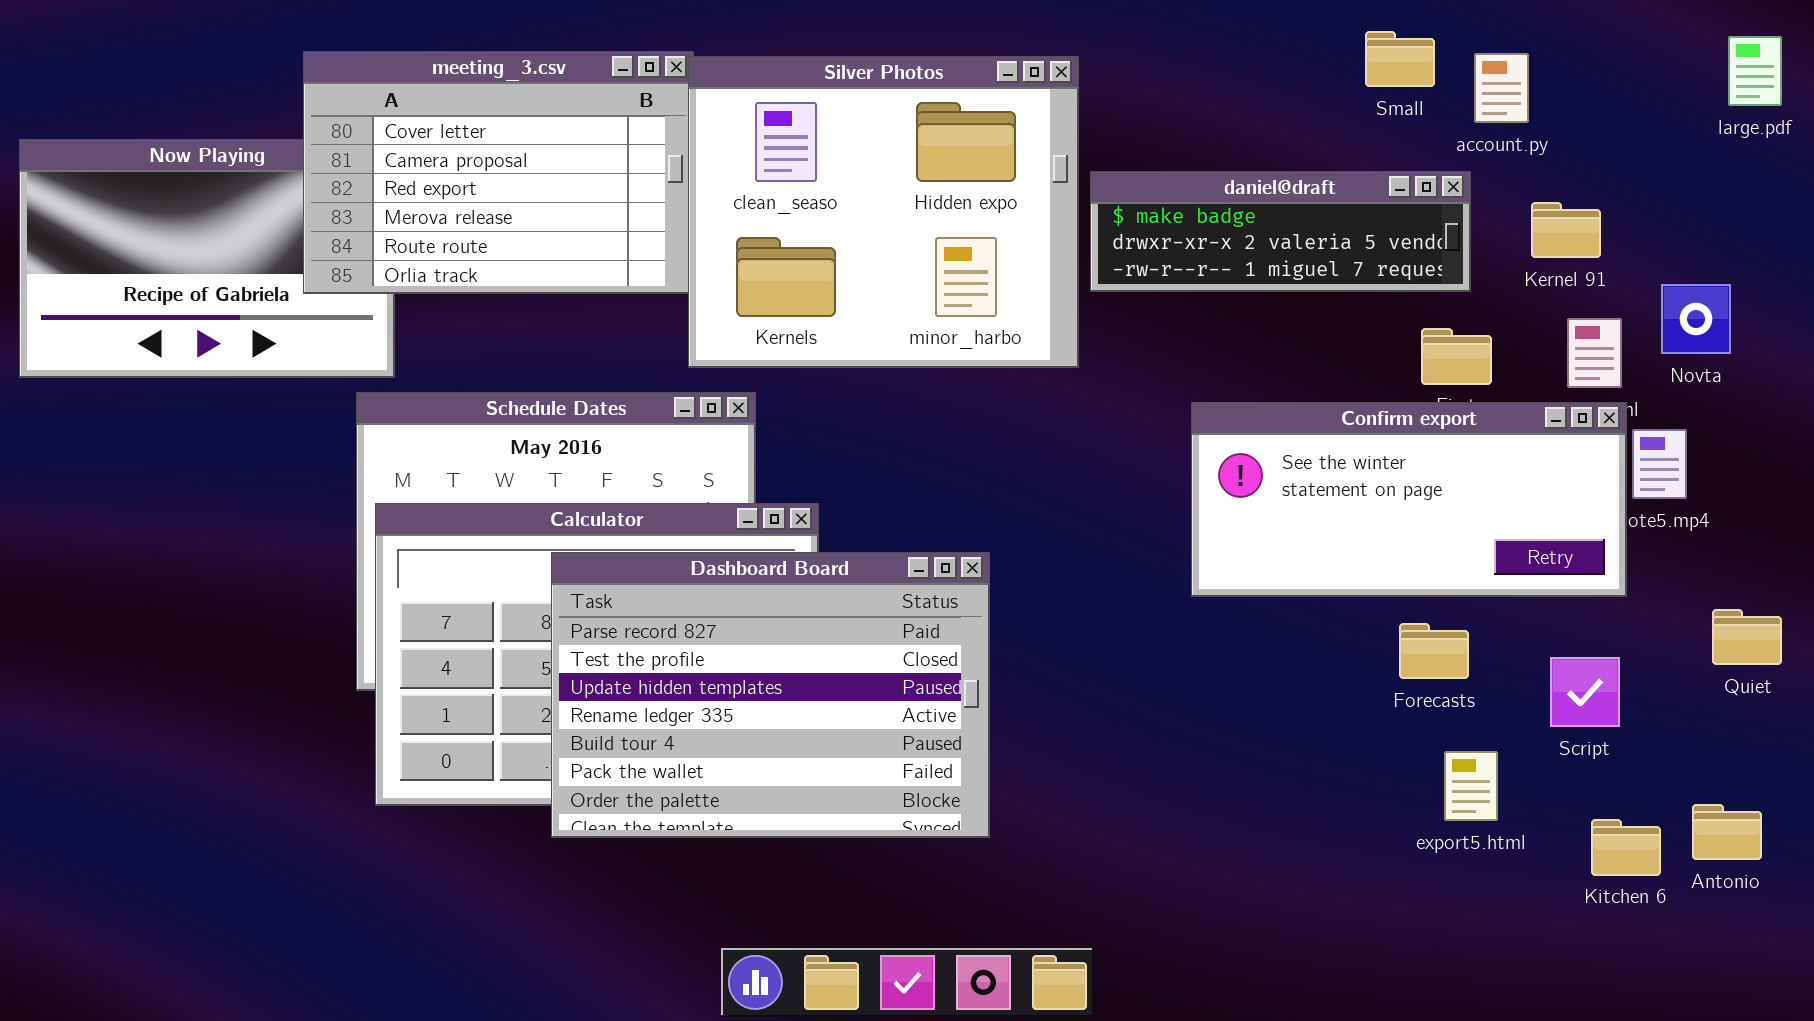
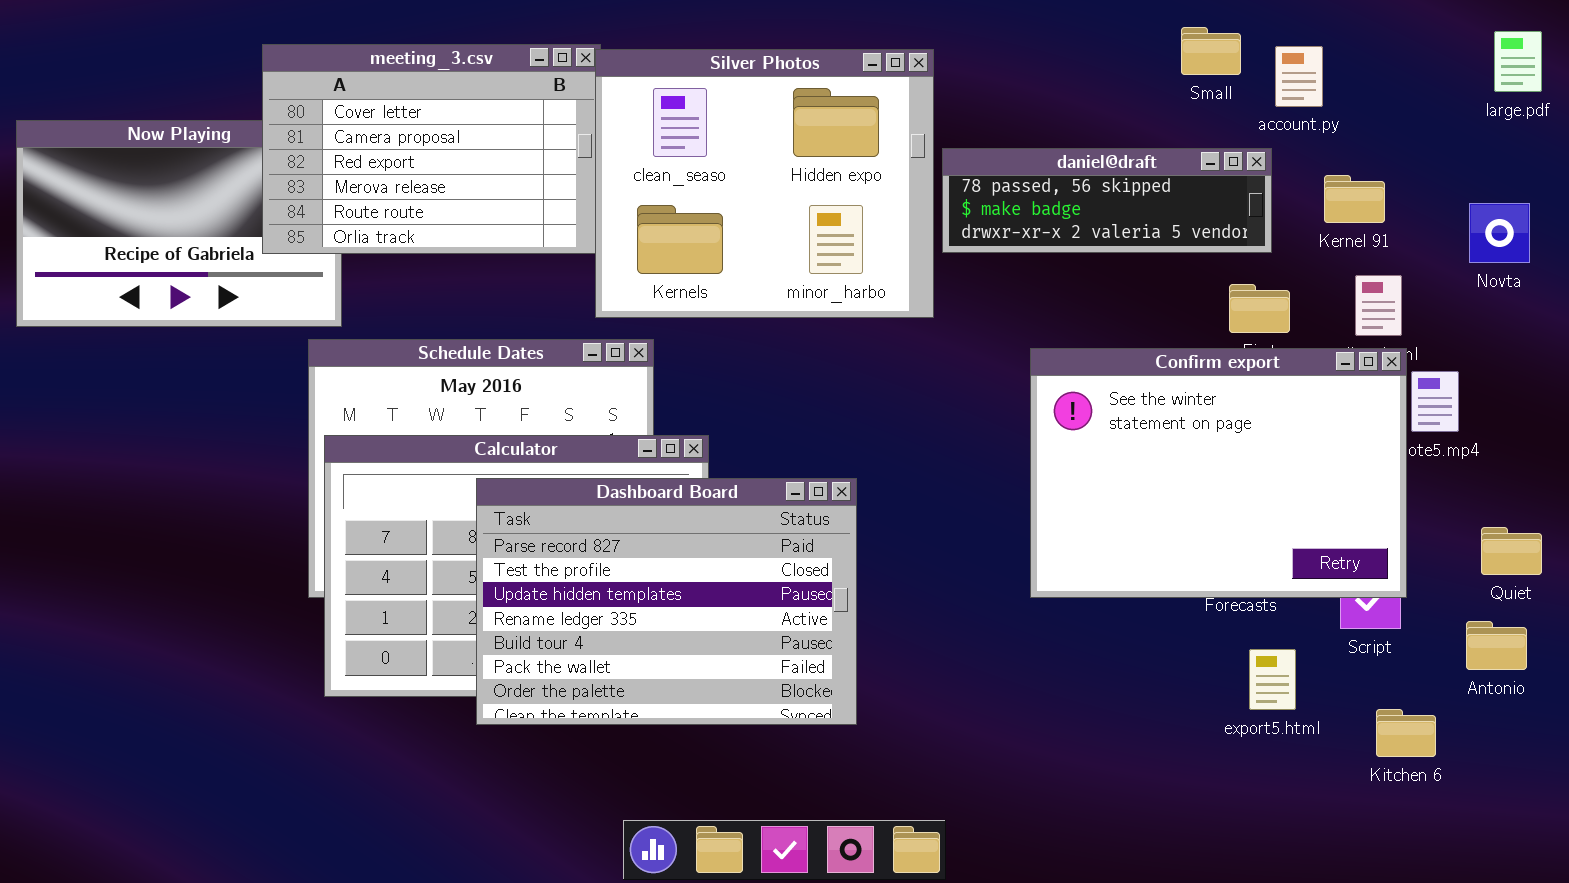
daniel@draft: [1090,171,1471,292] -> [942,148,1272,253], scrolled up 1 row
Novta: [1661,284,1731,354] -> [1469,203,1530,263], moved
Confirm export: [1191,402,1627,597] -> [1030,348,1407,598], resized
Antonio: [1692,804,1762,860] -> [1466,621,1527,670], moved

